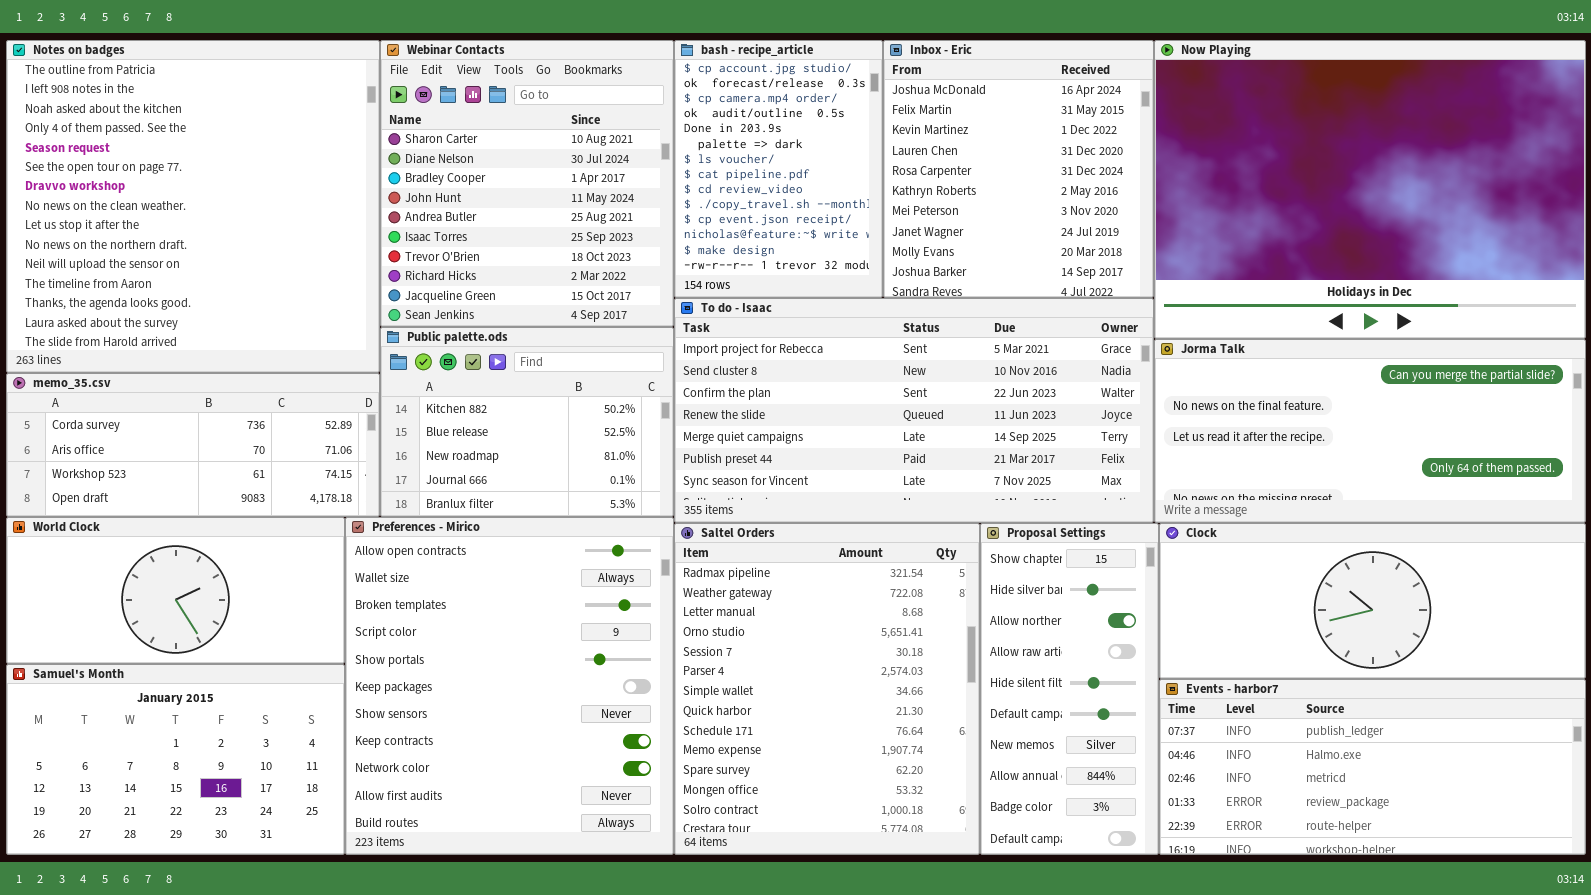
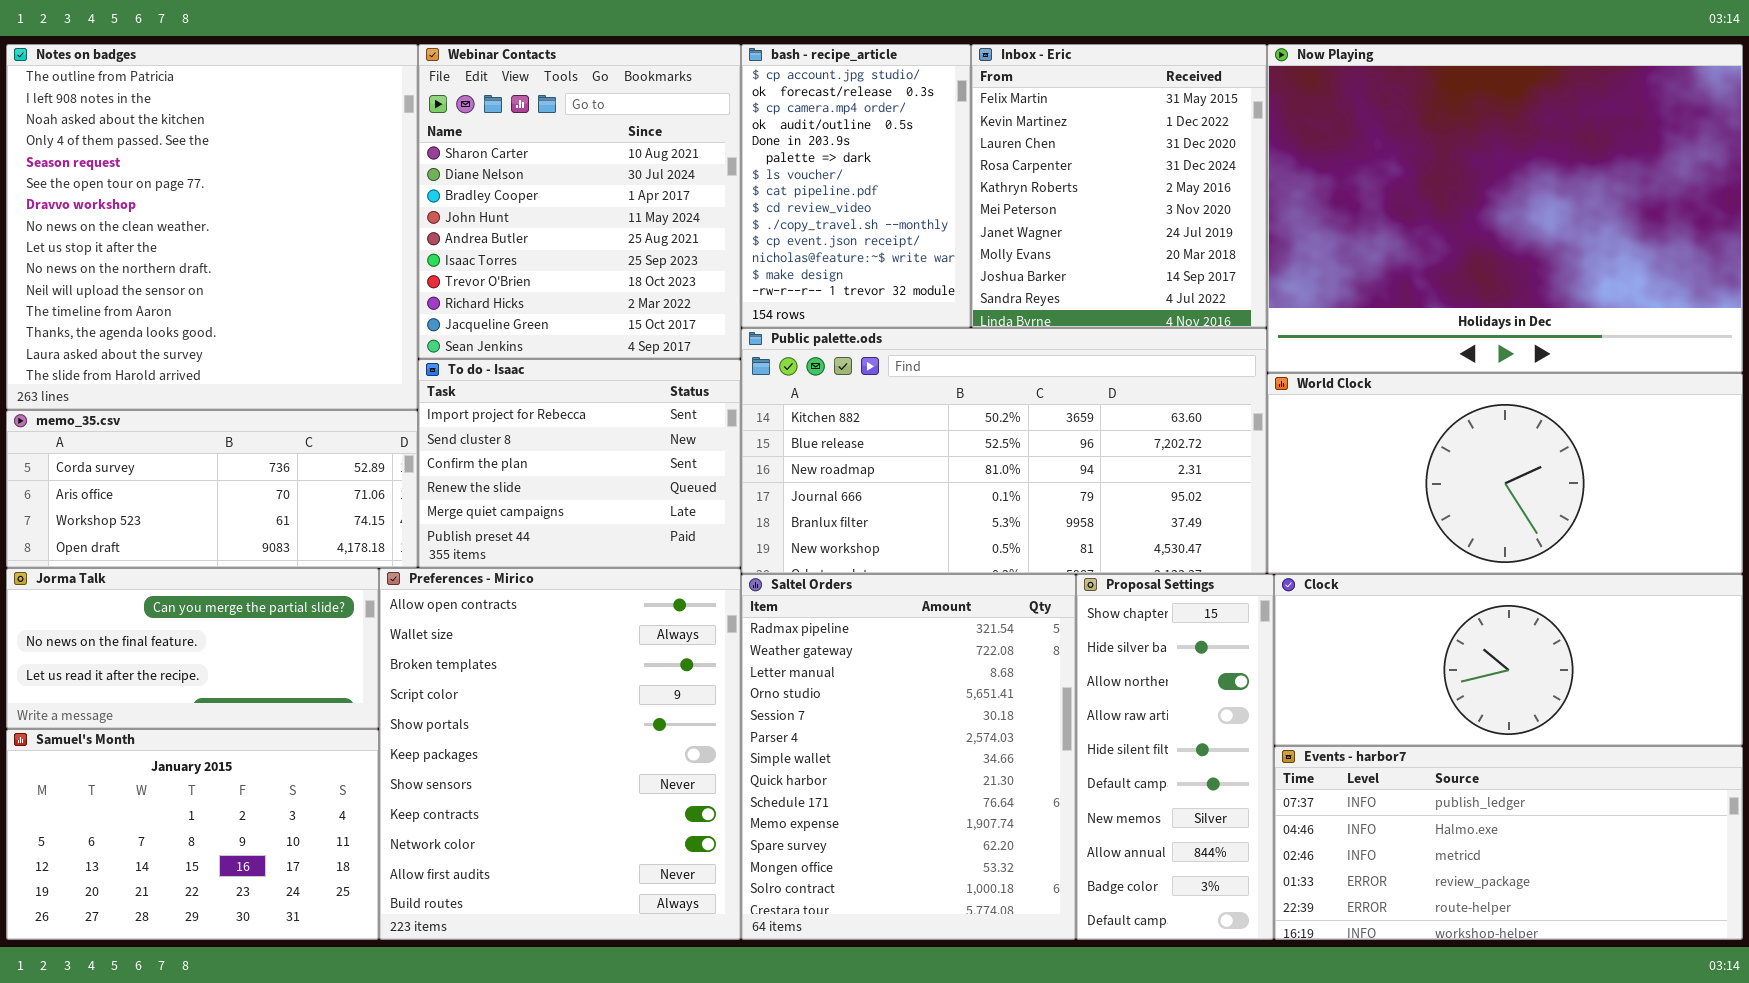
Inbox - Eric: [883,40,1154,298] -> [971,44,1267,328], scrolled down 1 row
To do - Isaac: [674,298,1154,523] -> [418,359,741,568], moved, resized
Public palette.ods: [380,327,674,517] -> [741,328,1267,574], moved, resized
Jorma Talk: [1154,339,1586,523] -> [6,568,379,729], moved, resized
World Clock: [6,517,345,664] -> [1267,373,1743,574], moved, resized

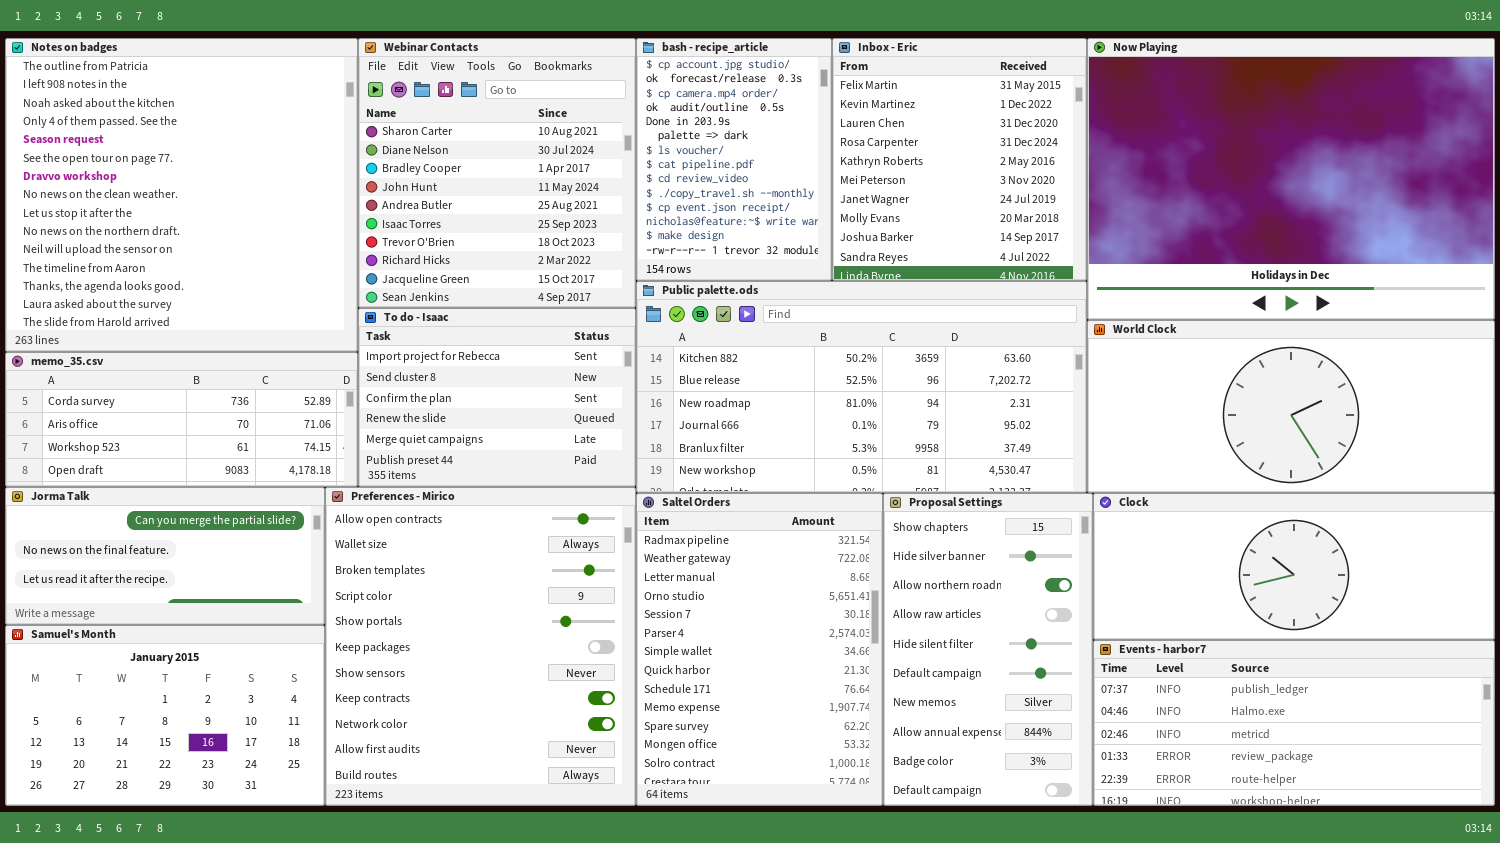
Saltel Orders: [741,574,1076,940] -> [636,493,883,806], resized
Proposal Settings: [1076,574,1274,940] -> [883,493,1093,806], resized

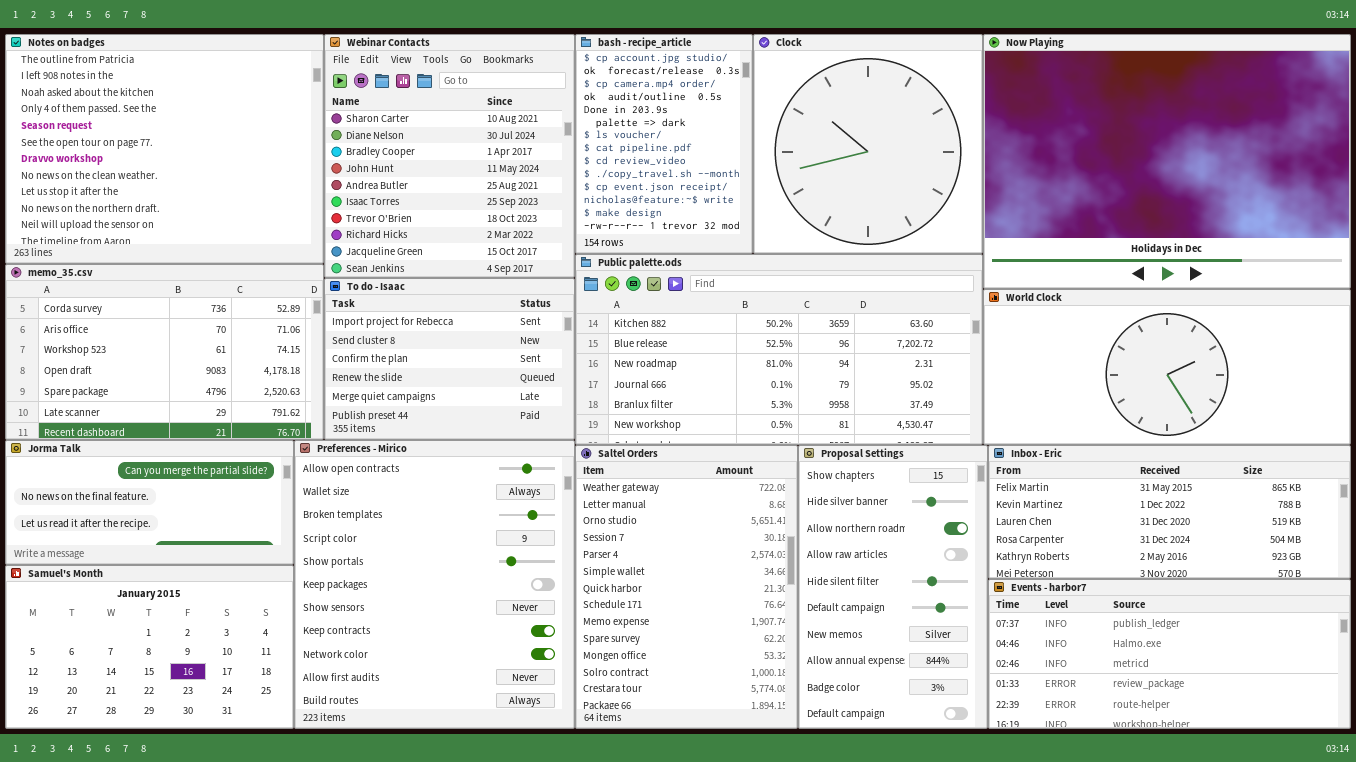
Notes on badges: [5,38,358,352] -> [5,34,324,264], resized
Inbox - Eric: [832,38,1087,281] -> [988,445,1351,579], moved, resized
memo_35.csv: [5,352,358,487] -> [5,264,324,440], resized
Saltel Orders: [636,493,883,806] -> [575,445,798,729], scrolled down 1 row
Clock: [1093,493,1495,640] -> [753,34,983,254], moved, resized

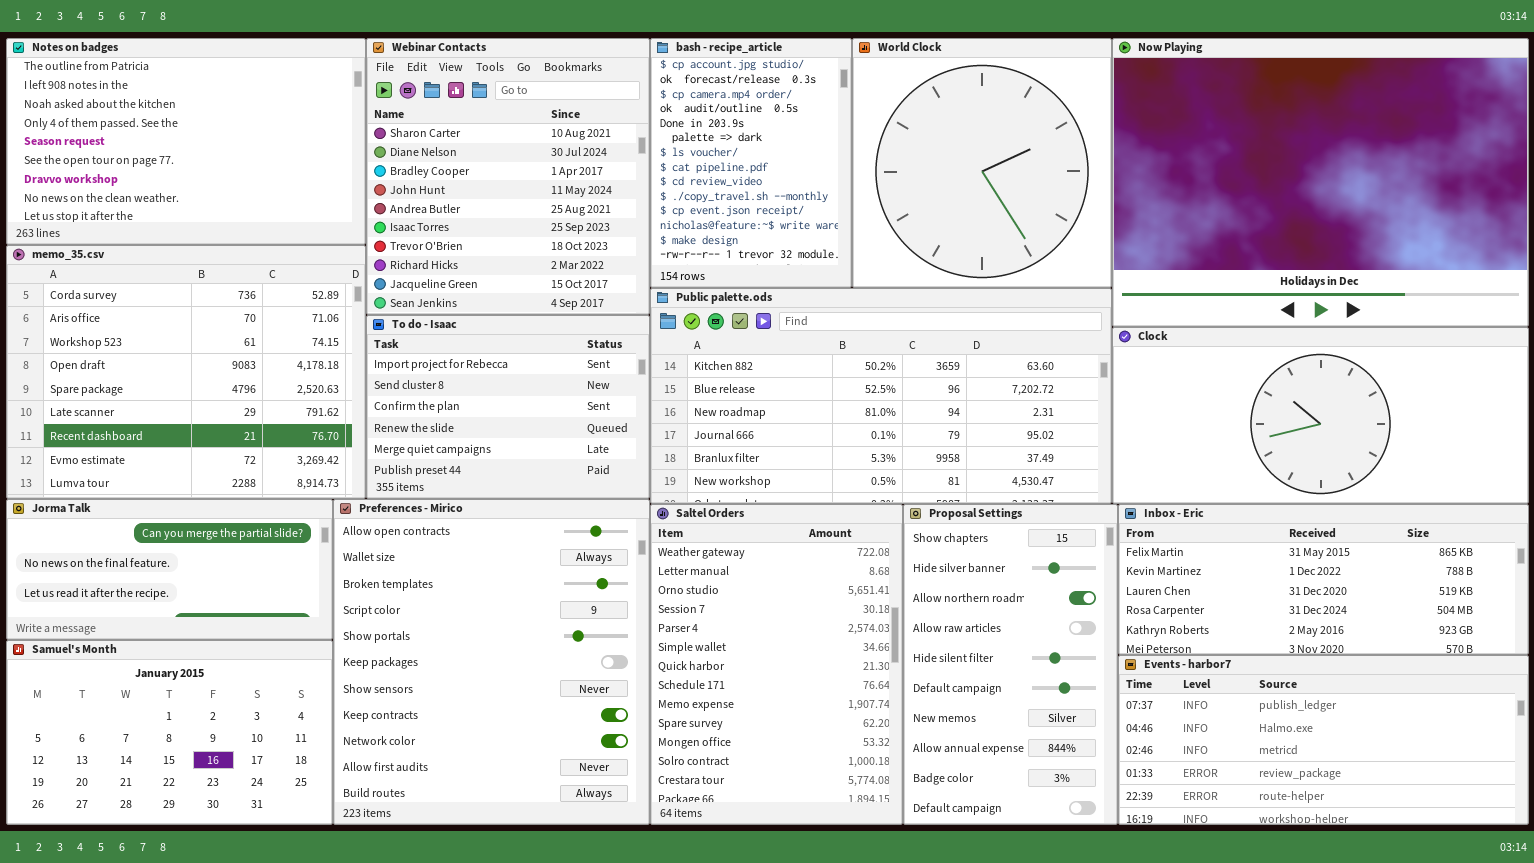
Notes on badges: [5,34,324,264] -> [6,38,366,245], resized
Clock: [753,34,983,254] -> [1112,327,1529,504], moved, resized
memo_35.csv: [5,264,324,440] -> [6,245,366,499], resized
World Clock: [983,289,1351,445] -> [852,38,1112,288], moved, resized

